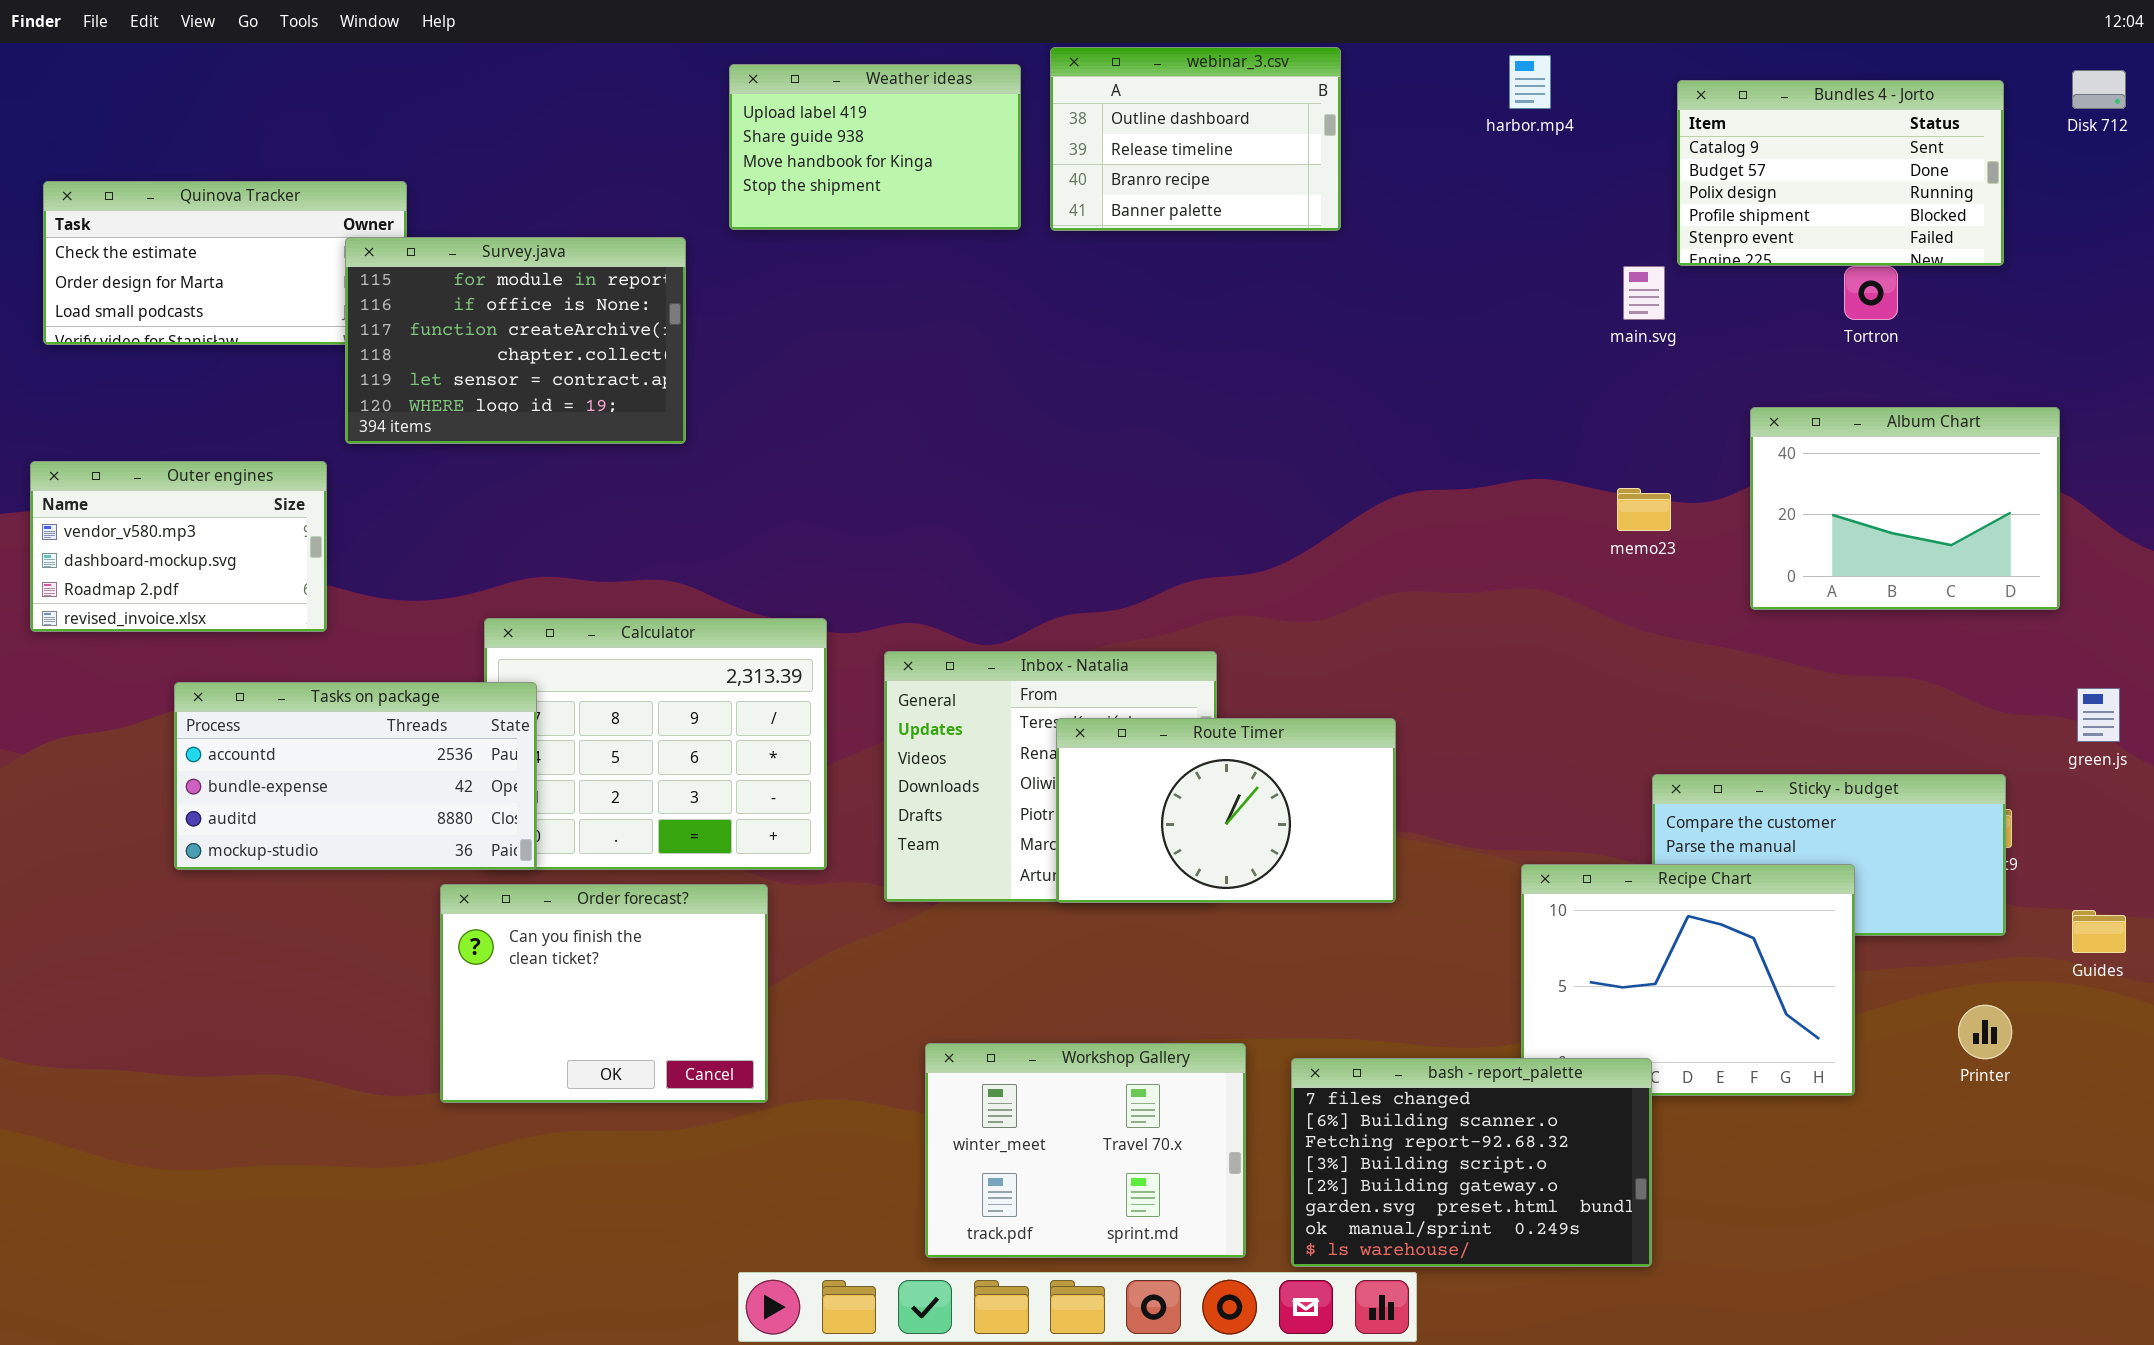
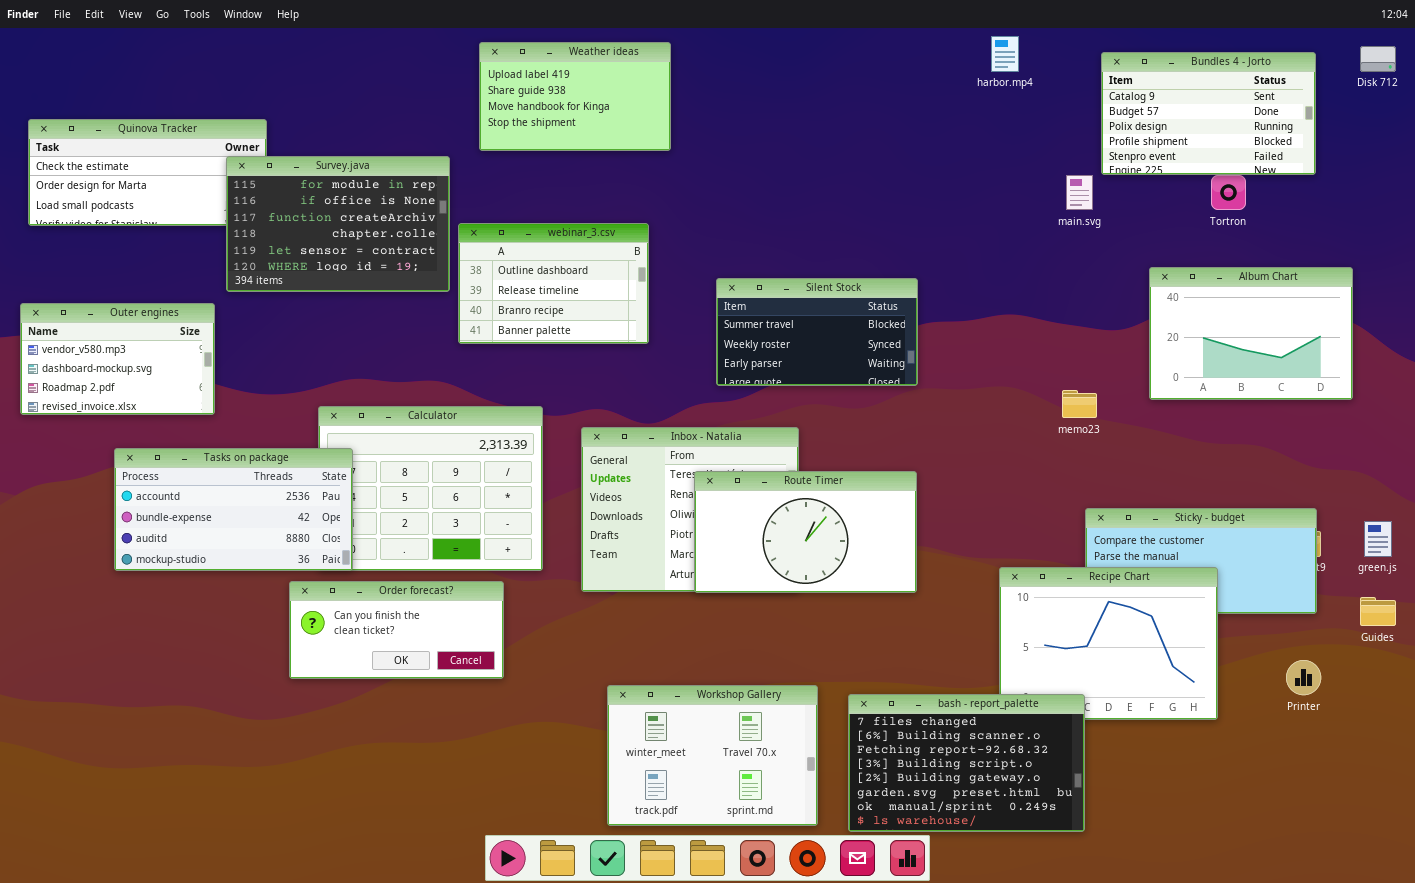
webinar_3.csv: [1050,47,1341,231] -> [458,223,649,344], moved
Silent Stock: none -> [716,278,918,386], opened
memo23: [1617,488,1671,531] -> [1062,390,1097,418], moved
green.js: [2077,688,2120,742] -> [1364,521,1392,557], moved
Order forecast?: [440,884,768,1103] -> [289,581,504,679], resized

